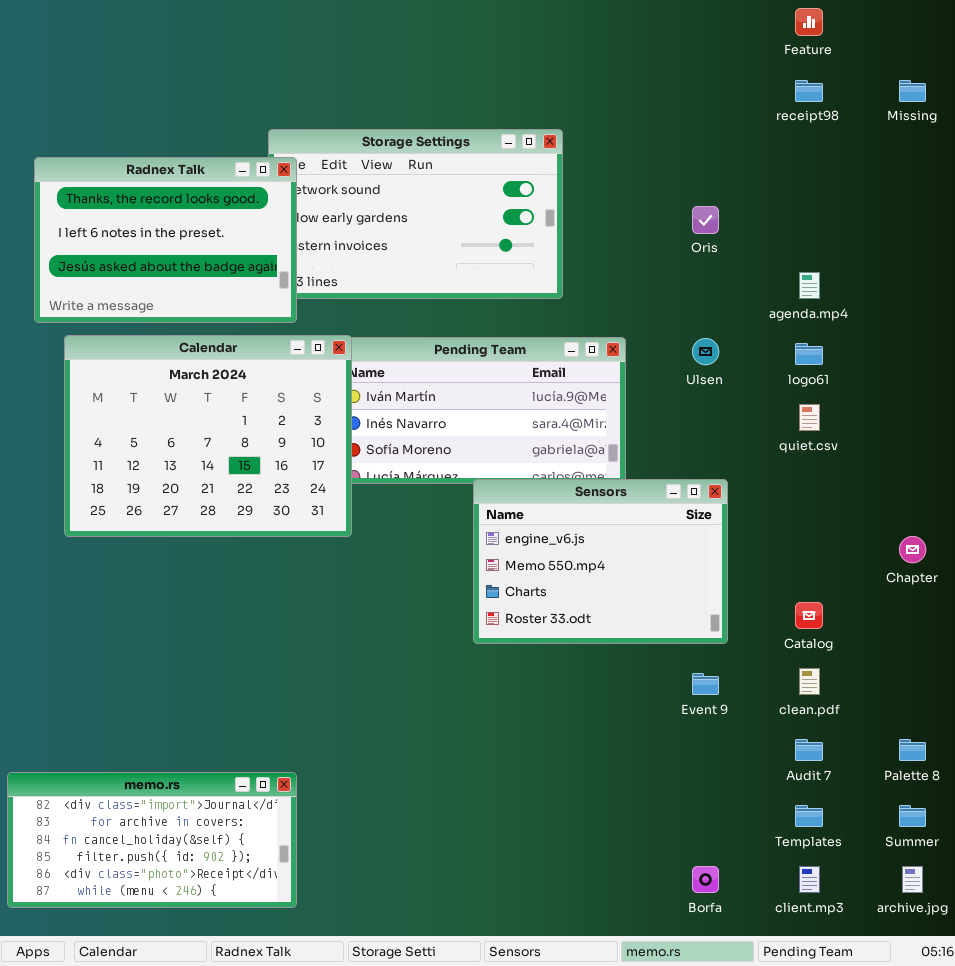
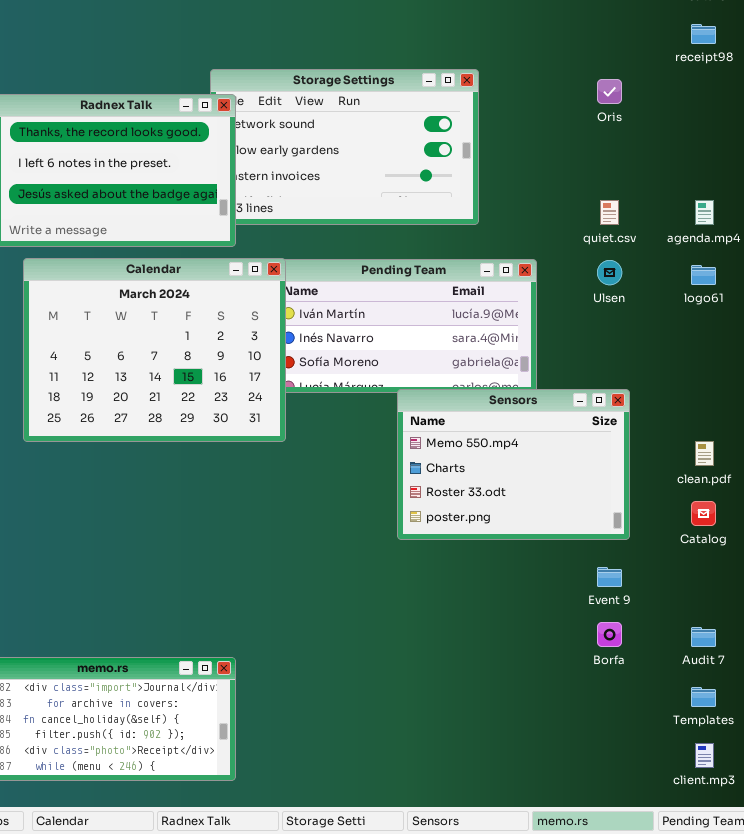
Oris: [692,206,719,234] -> [597,79,622,104], moved
quiet.csv: [799,404,820,431] -> [600,200,619,225], moved
Sensors: [473,479,728,644] -> [397,389,630,540], scrolled down 1 row
clean.pdf: [799,668,820,695] -> [695,441,714,466], moved
Borfa: [692,866,719,893] -> [597,622,622,647], moved

